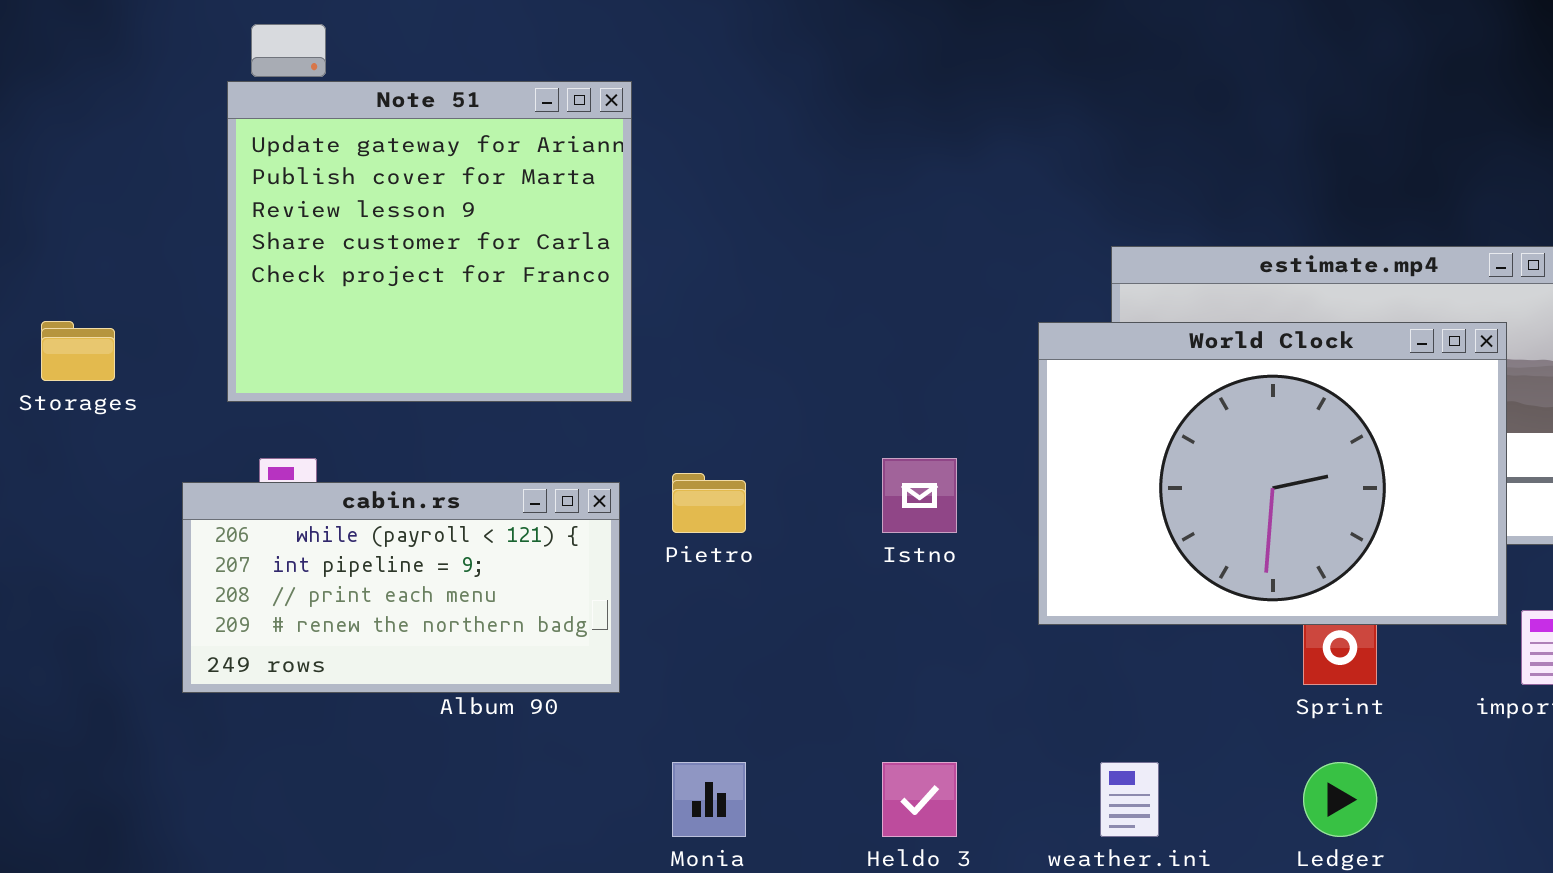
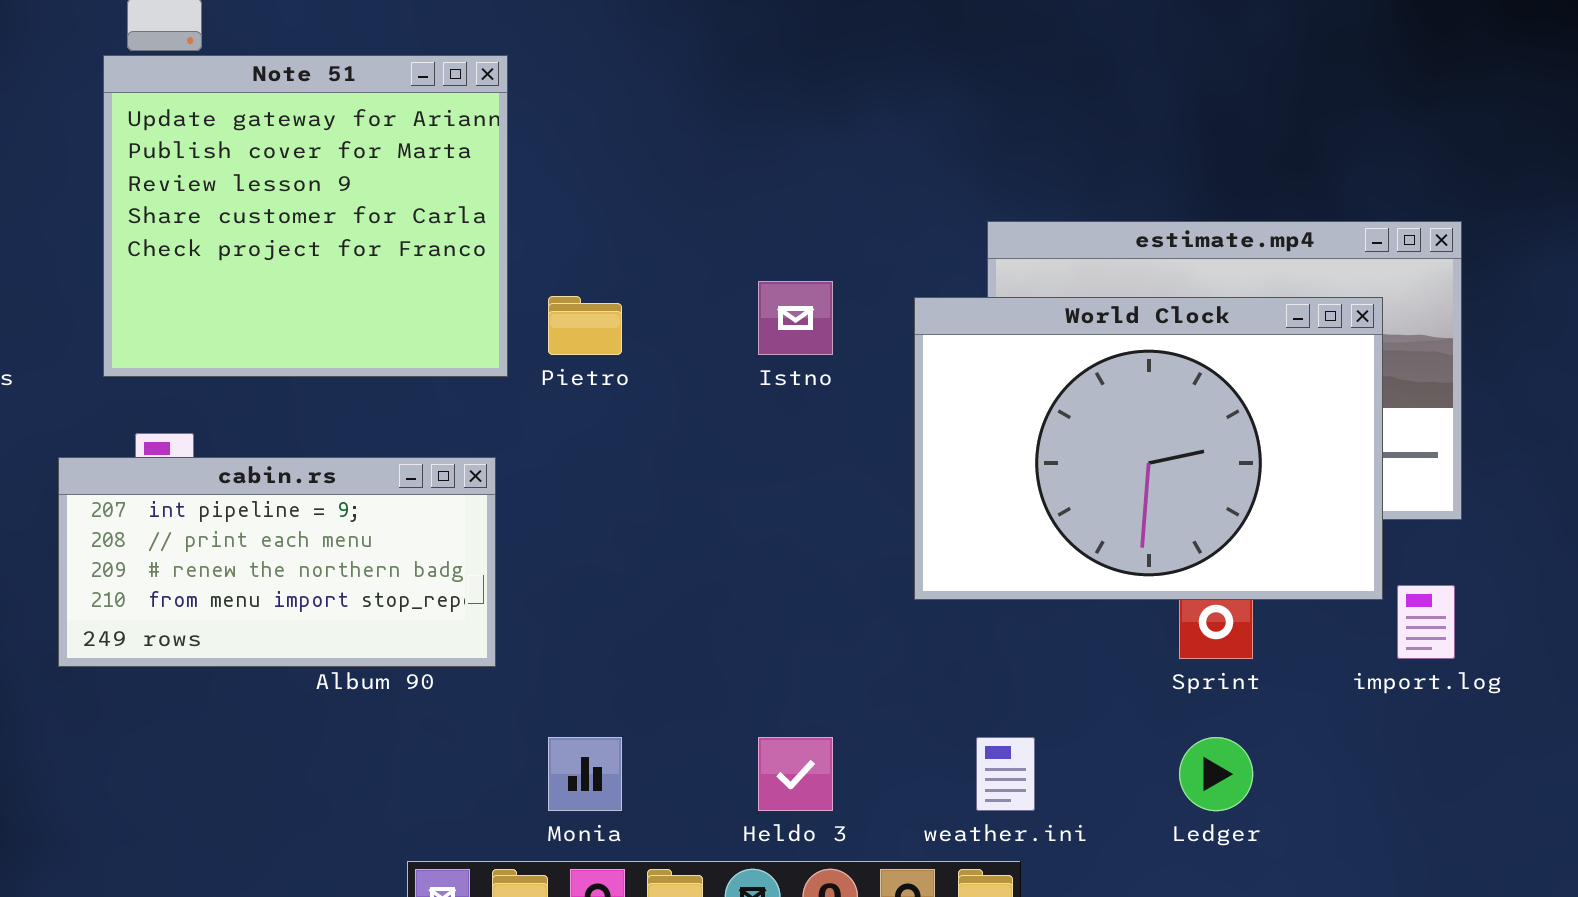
Istno: [882,458,957,533] -> [758,281,833,355], moved
Pietro: [672,473,746,533] -> [548,296,622,355], moved
cabin.rs: [182,482,620,693] -> [58,457,496,667], scrolled down 1 row

